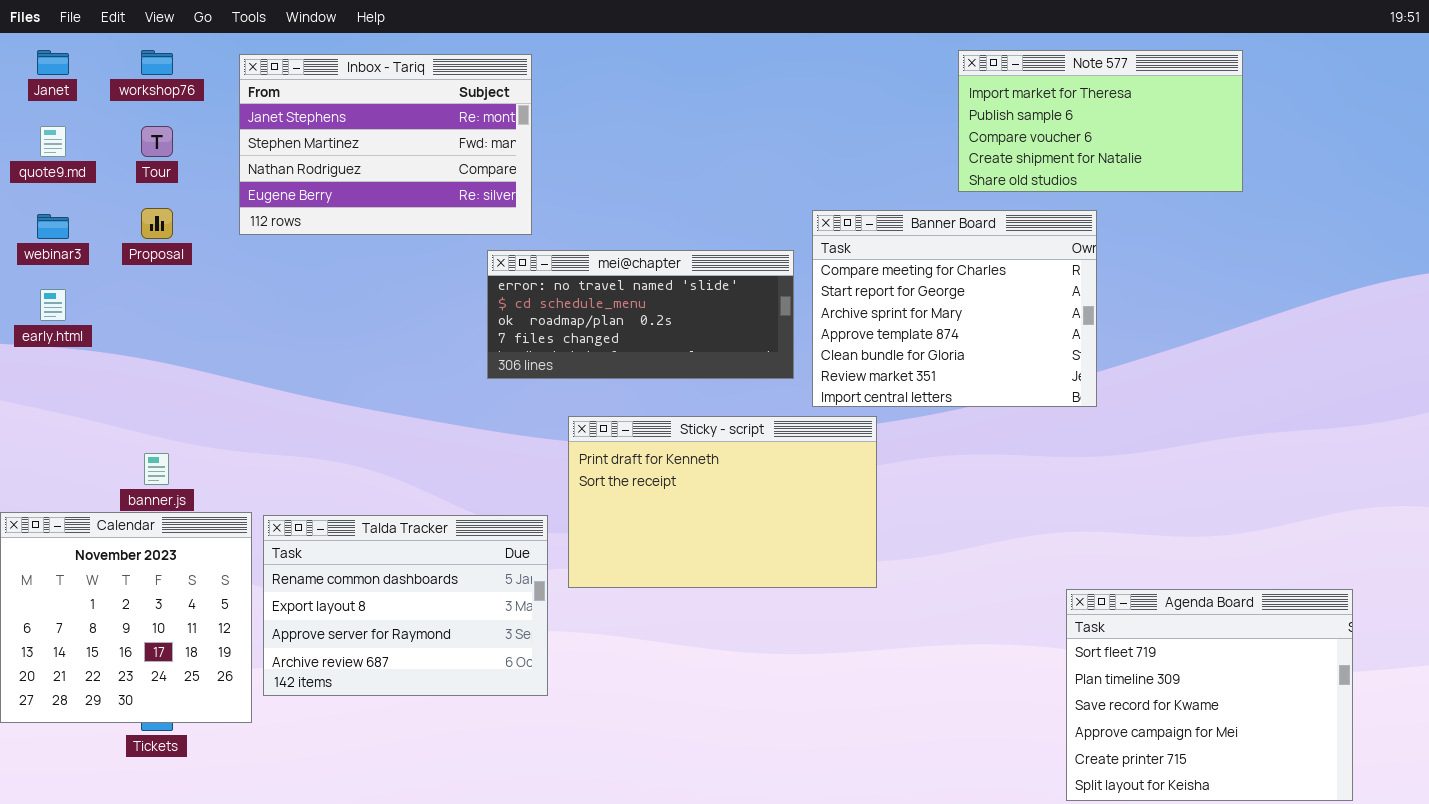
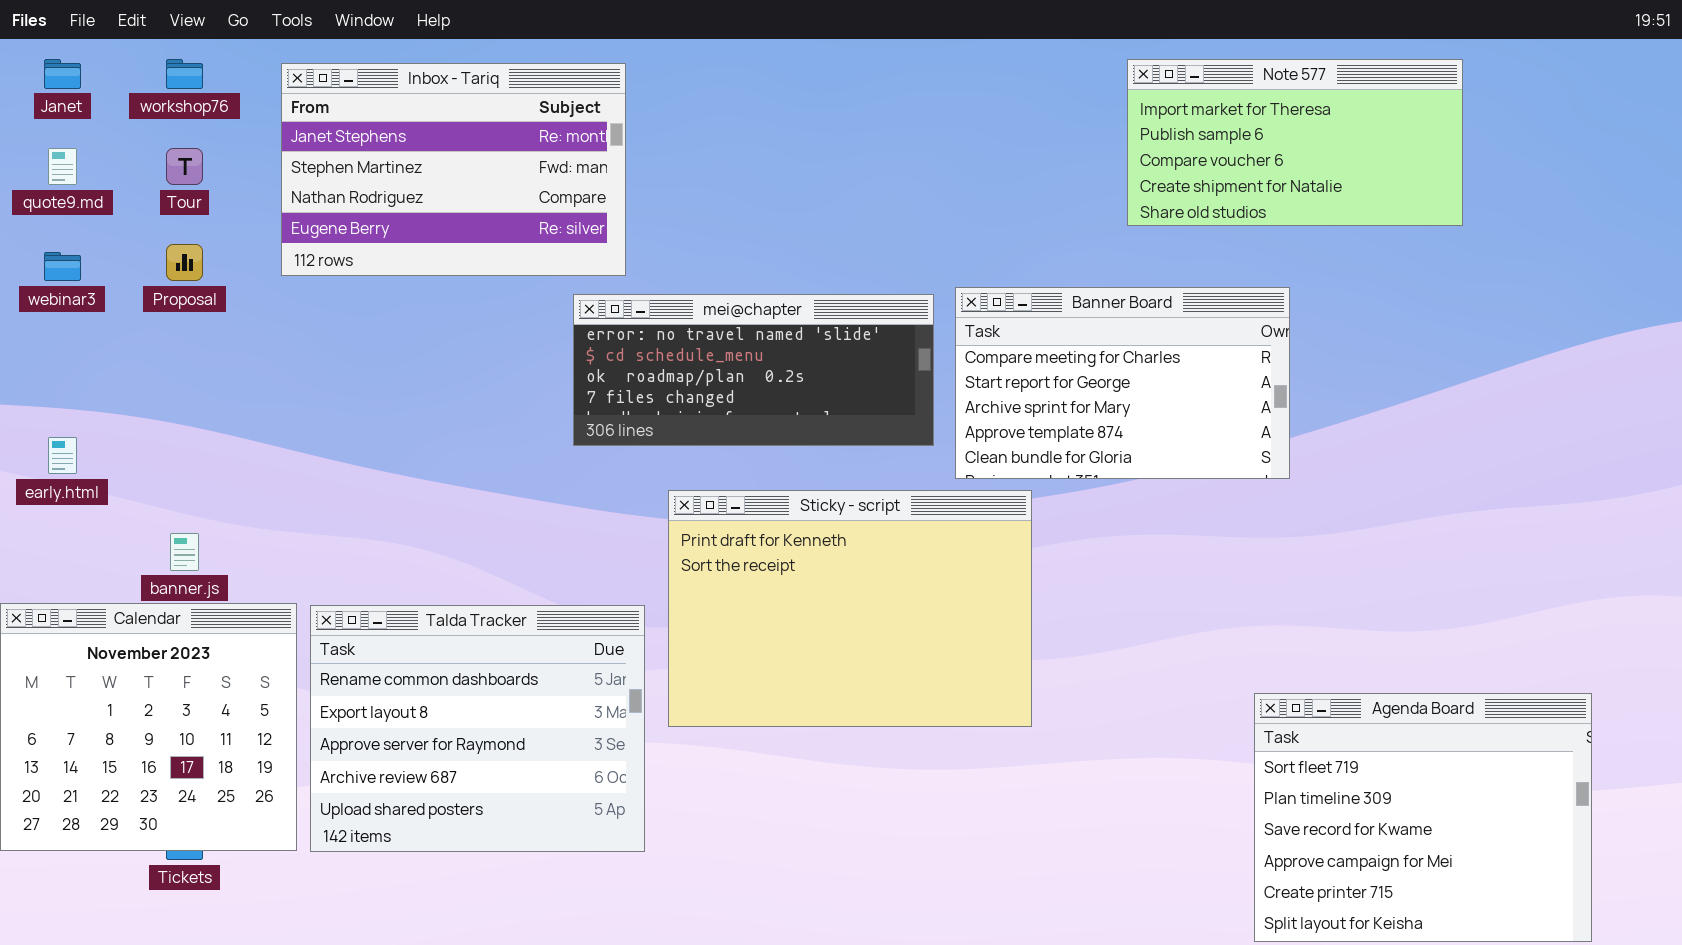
Banner Board: [812,210,1097,407] -> [955,287,1290,479], resized
early.html: [40,289,66,321] -> [48,437,77,474], moved
Sticky - script: [568,416,877,588] -> [668,490,1032,727], resized
Talda Tracker: [263,515,548,696] -> [310,605,645,852], resized

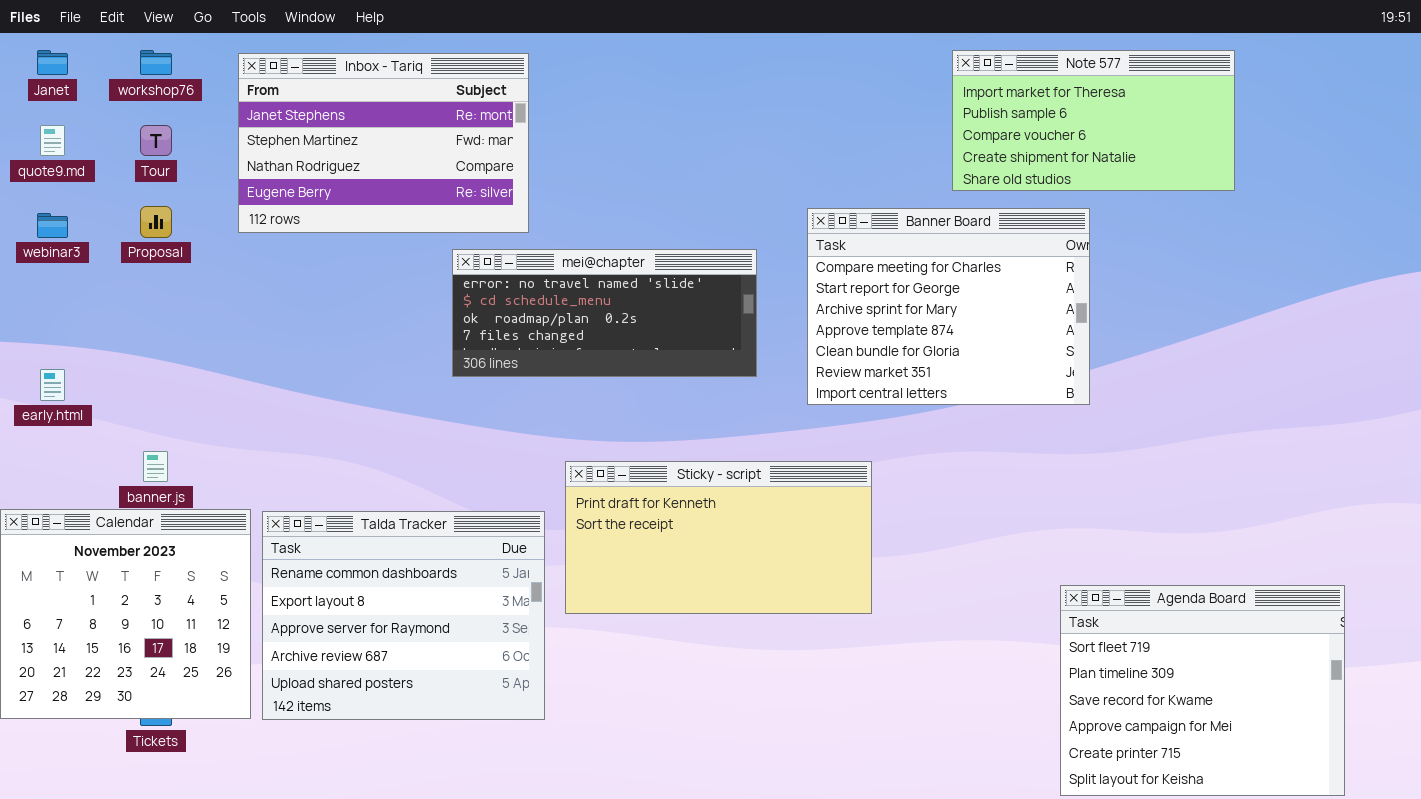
Banner Board: [955,287,1290,479] -> [807,208,1090,405], resized
mei@chapter: [573,294,934,446] -> [452,249,757,377], moved
Sticky - script: [668,490,1032,727] -> [565,461,872,614], resized

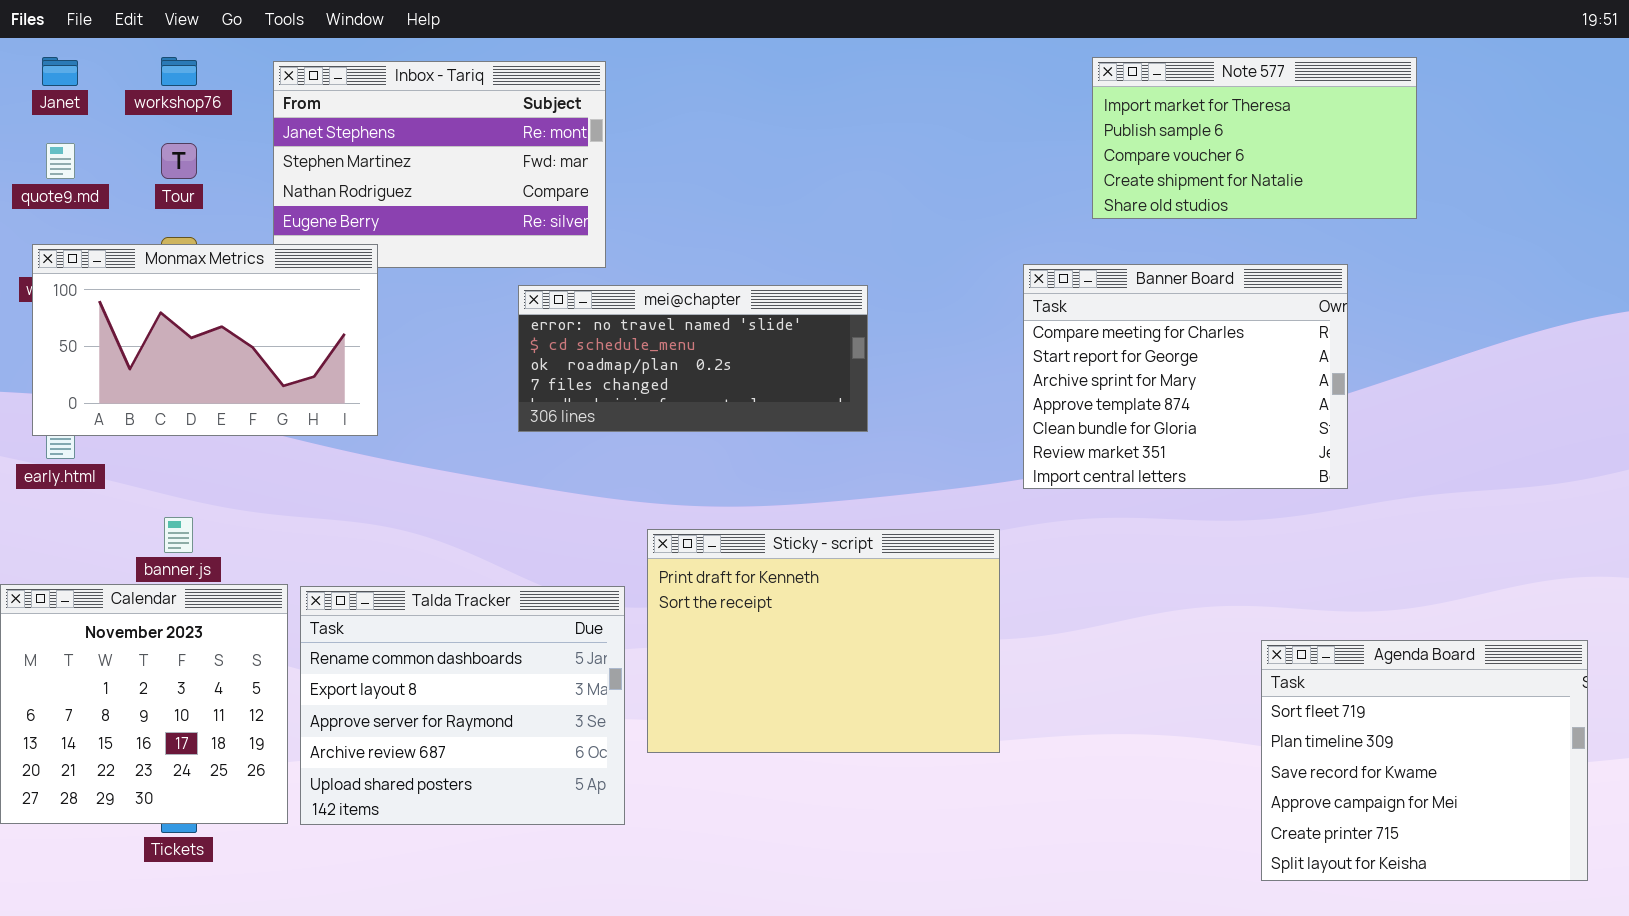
Banner Board: [807,208,1090,405] -> [1023,264,1348,489], moved
Monmax Metrics: none -> [32,244,378,436], opened
Sticky - script: [565,461,872,614] -> [647,529,1000,753], resized
Agenda Board: [1060,585,1345,796] -> [1261,640,1588,881], moved

